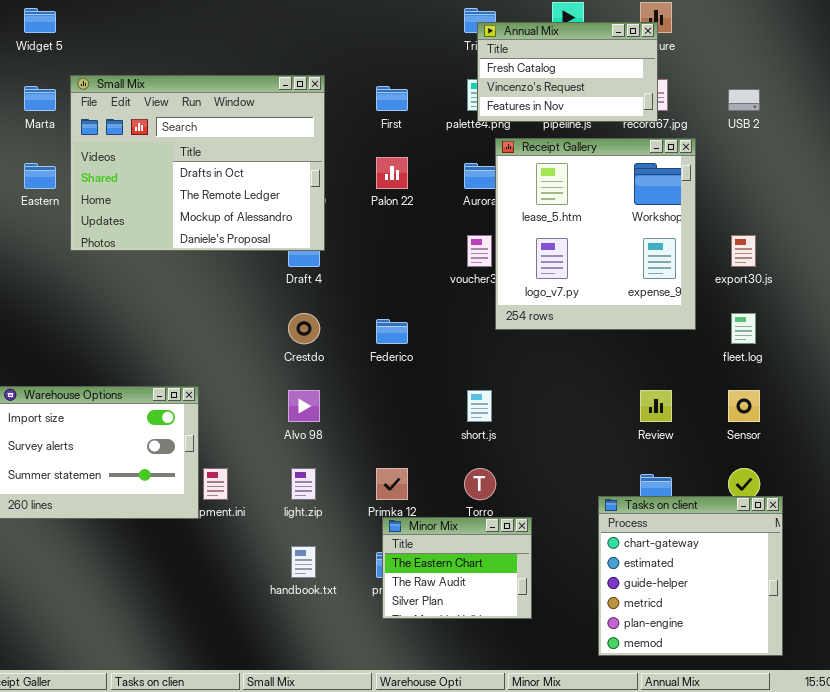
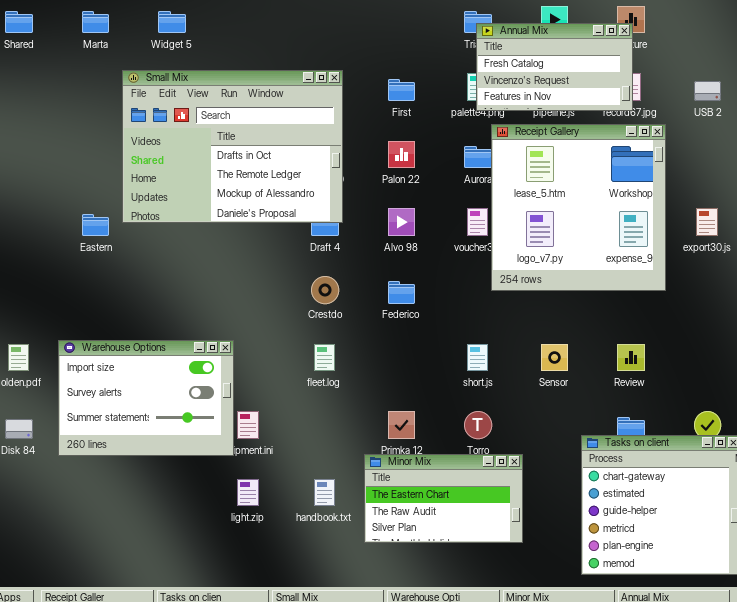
Widget 5: [24,8,56,33] -> [158,11,186,33], moved
Marta: [24,86,56,111] -> [82,11,109,33], moved
Eastern: [24,163,56,189] -> [82,214,109,236], moved
fleet.log: [731,313,756,344] -> [314,344,335,371], moved
Alvo 98: [288,390,320,422] -> [388,208,415,236], moved
Sensor: [728,390,760,422] -> [541,344,568,371], moved
light.zip: [291,468,316,500] -> [237,479,259,506], moved
Minor Mix: [382,517,532,619] -> [364,454,523,543], resized

